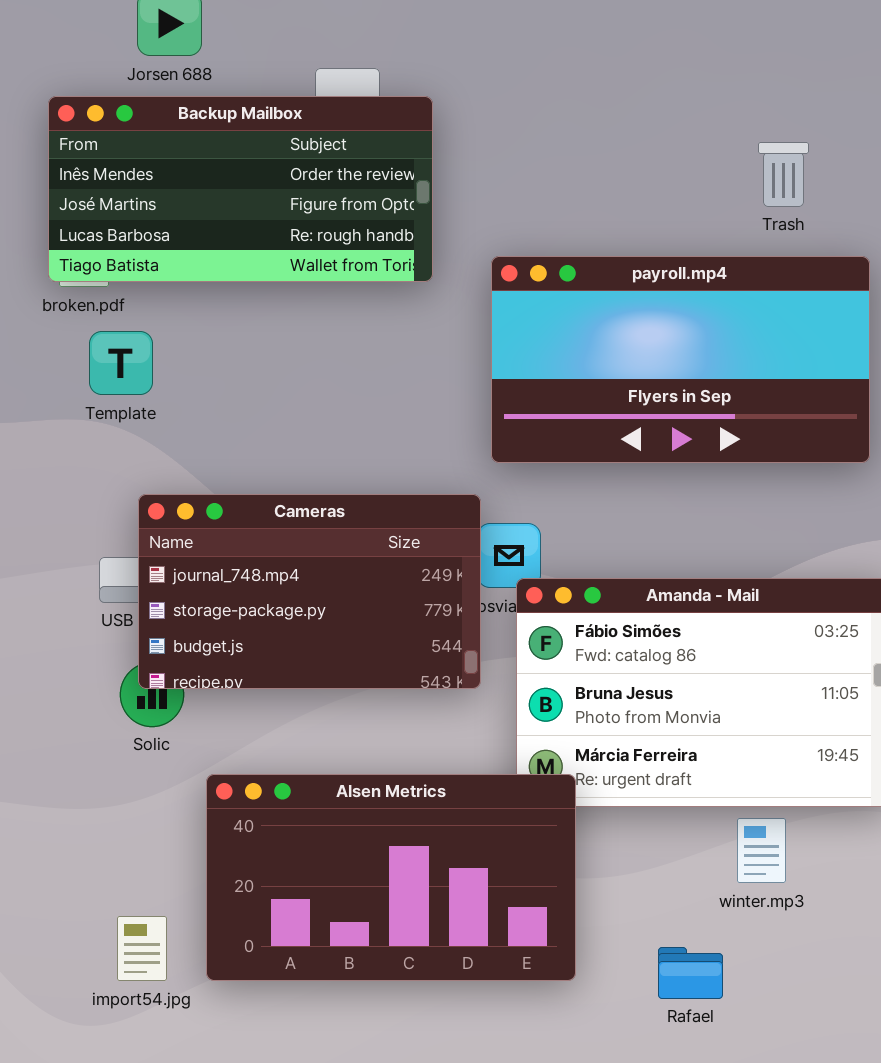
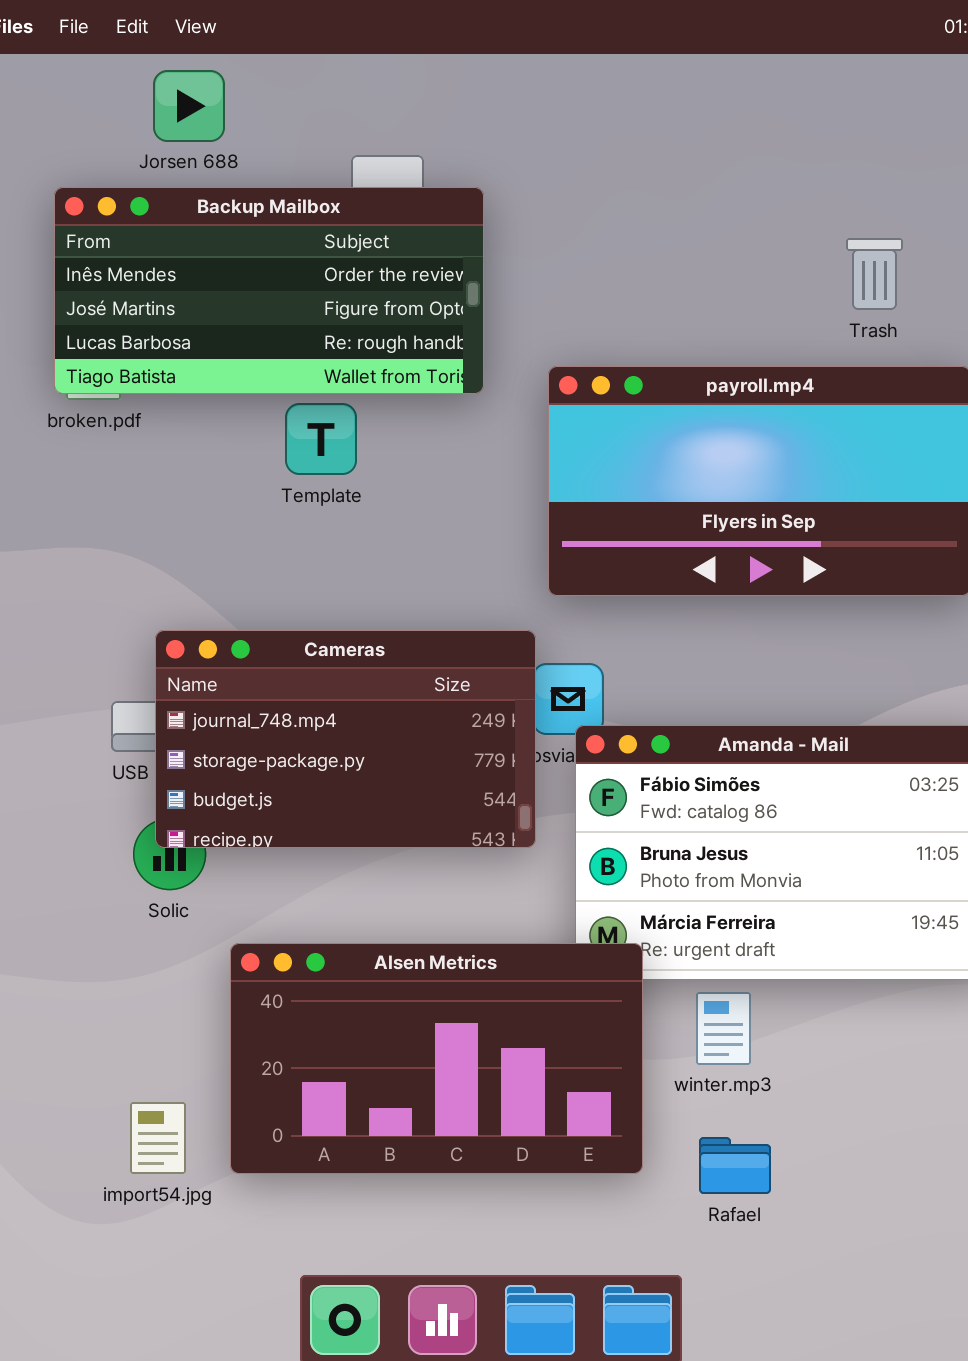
Template: [89,331,153,395] -> [285,403,357,475], moved
winter.mp3: [737,818,786,883] -> [696,992,751,1065], moved
Rafael: [658,947,723,999] -> [699,1137,771,1194], moved

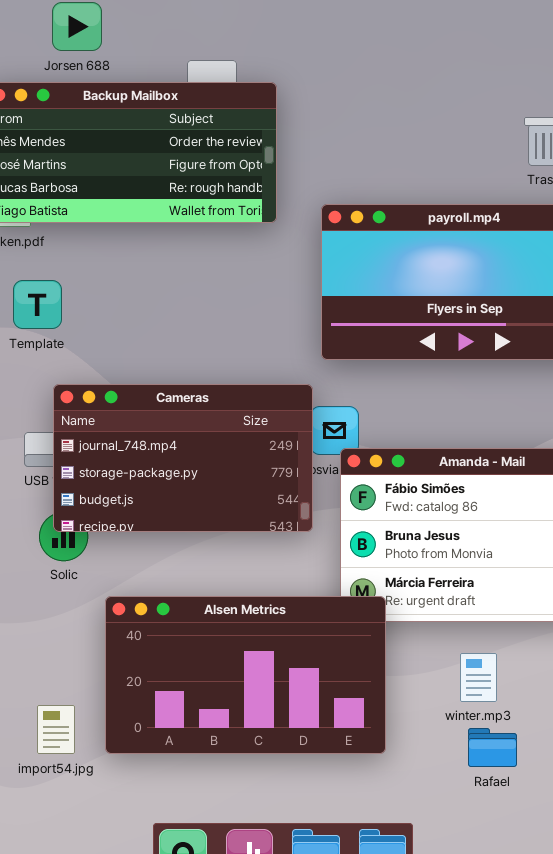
Template: [285,403,357,475] -> [13,280,62,329], moved
winter.mp3: [696,992,751,1065] -> [460,653,497,702], moved
Rafael: [699,1137,771,1194] -> [468,728,517,767], moved

